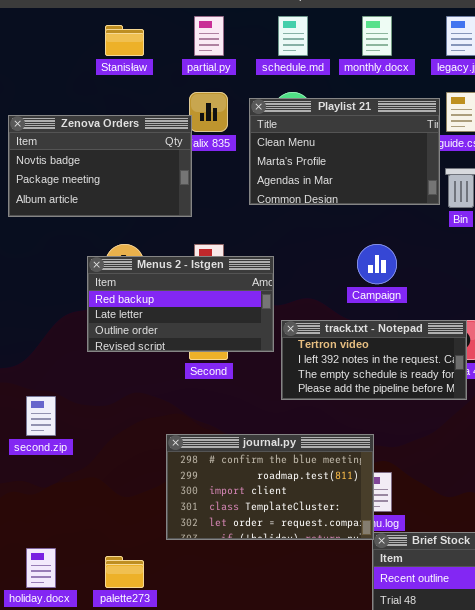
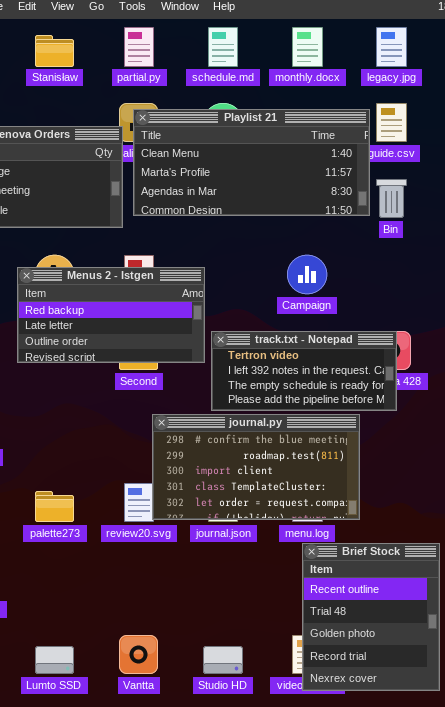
Playlist 21: [249,98,440,205] -> [133,109,370,216], resized
journal.py: [166,434,374,540] -> [152,414,360,520], moved
palette273: [105,556,144,588] -> [35,491,74,522], moved

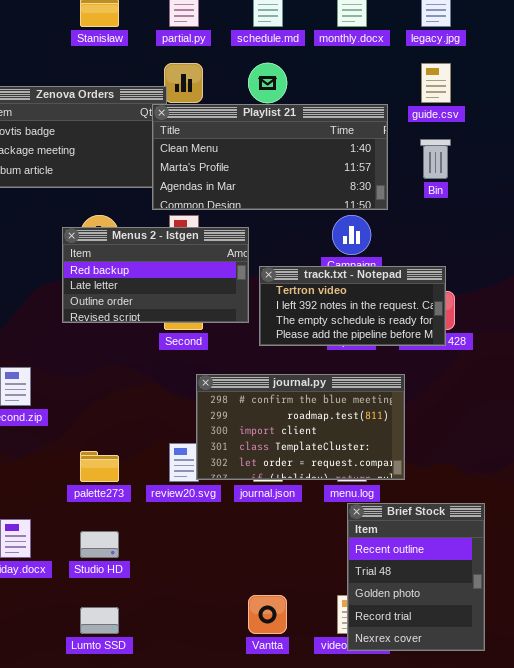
Playlist 21: [133,109,370,216] -> [152,104,388,210], moved
track.txt - Notepad: [211,331,397,411] -> [259,266,446,346], moved
Vantta: [119,635,158,674] -> [248,595,287,634], moved
Studio HD: [203,646,243,674] -> [80,531,119,558], moved

